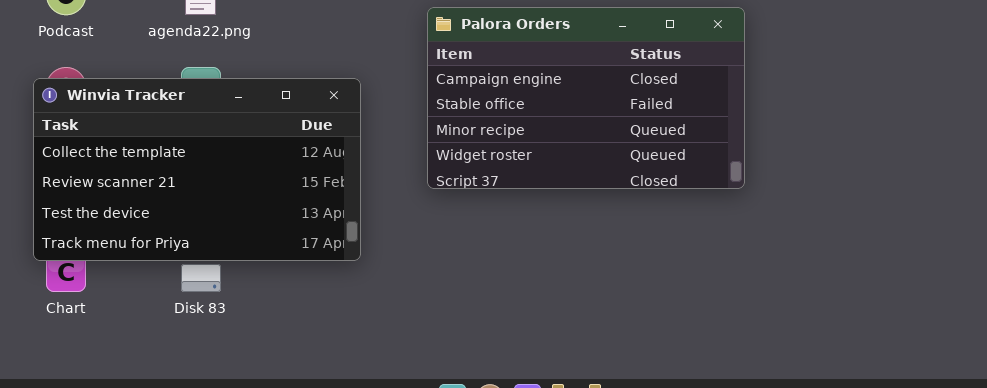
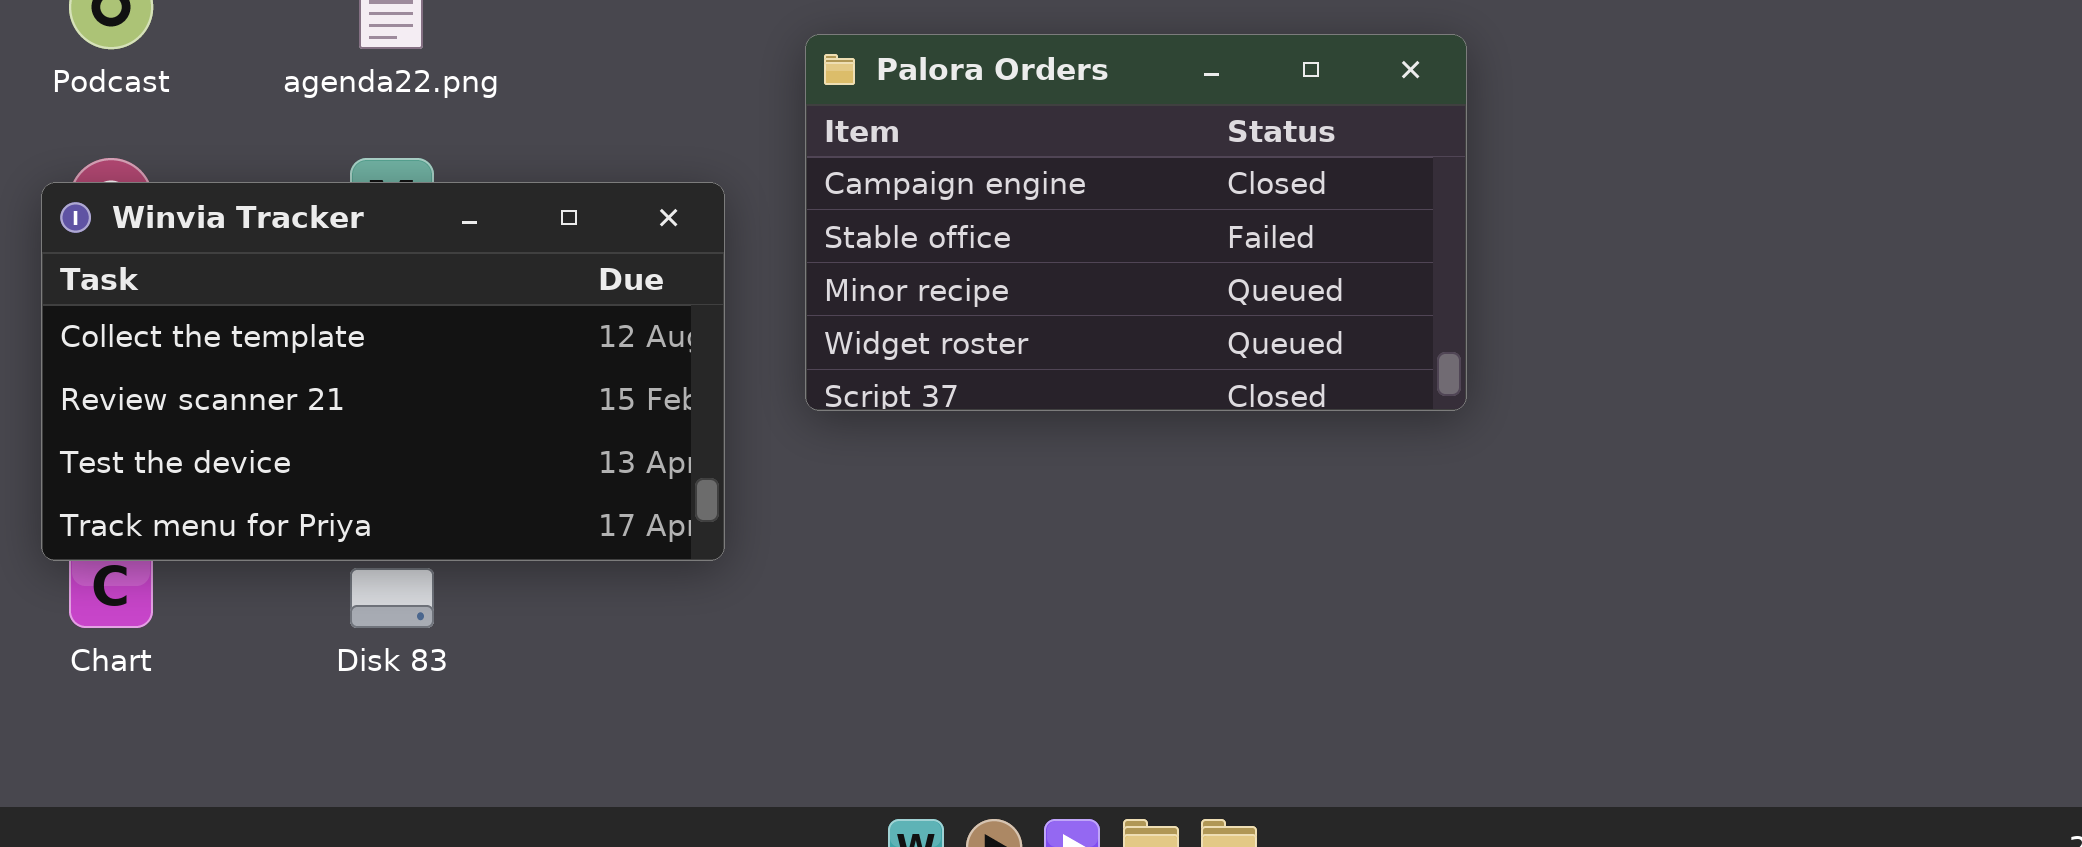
Palora Orders: [427,7,745,189] -> [805,34,1467,411], moved

